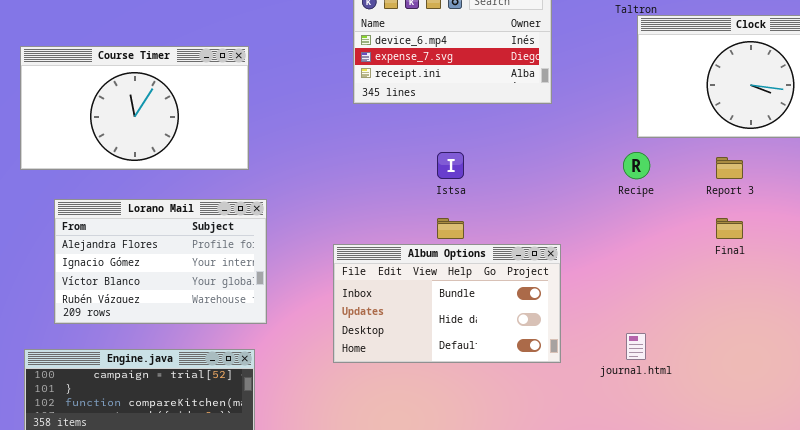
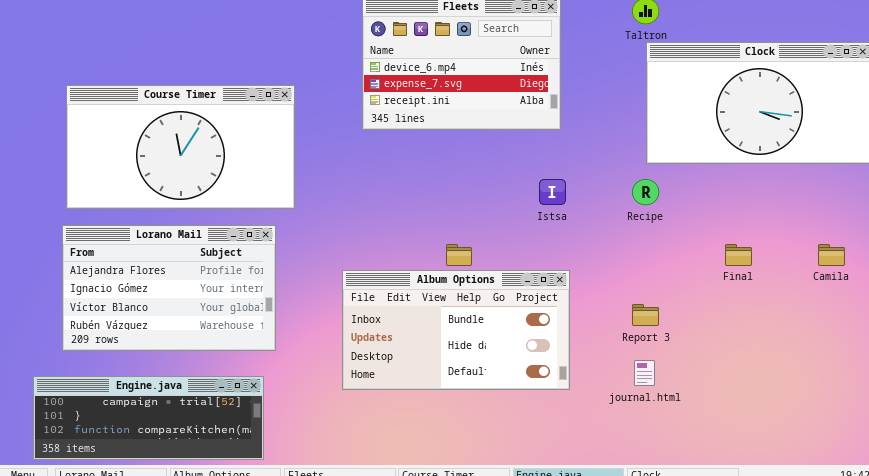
Course Timer: [20,46,249,170] -> [66,85,295,209], moved
Istsa: [437,152,464,179] -> [539,179,566,205], moved
Report 3: [716,157,743,179] -> [632,304,659,326], moved

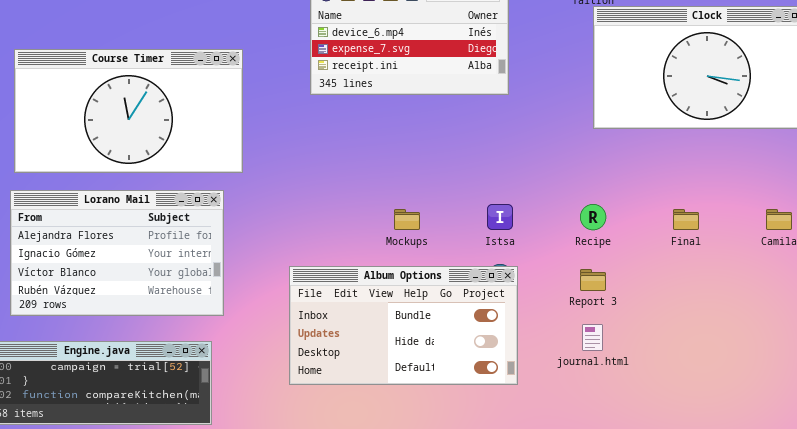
Istsa: [539,179,566,205] -> [487,204,513,230], moved
Recipe: [632,179,659,205] -> [580,204,606,230], moved
Album Options: [342,270,570,390] -> [289,266,518,385], moved

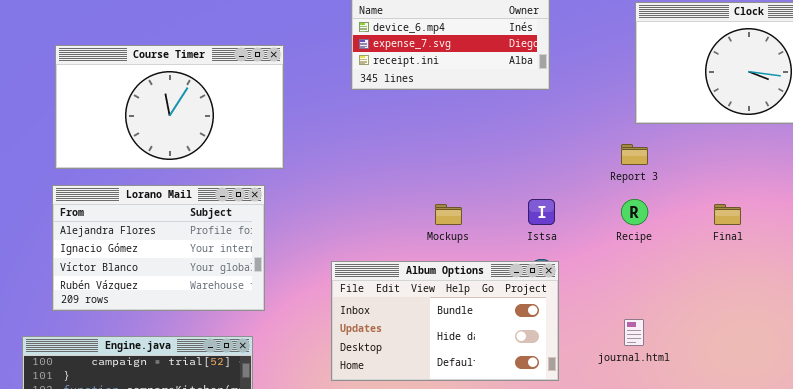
Report 3: [580,269,606,291] -> [621,144,648,165], moved

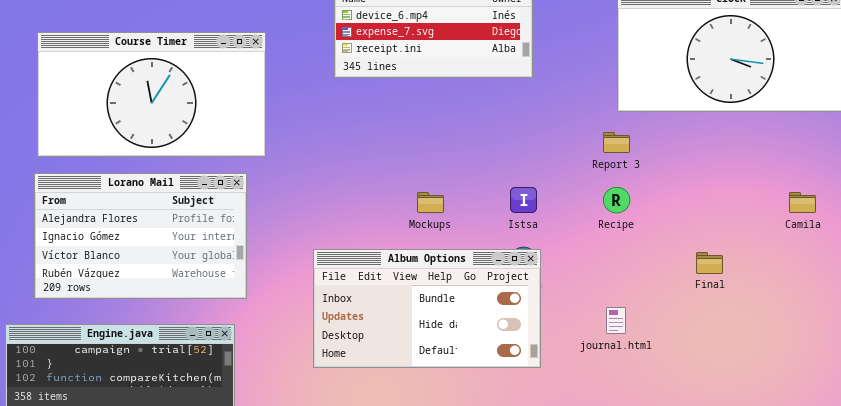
Final: [714,204,741,225] -> [696,252,723,274], moved

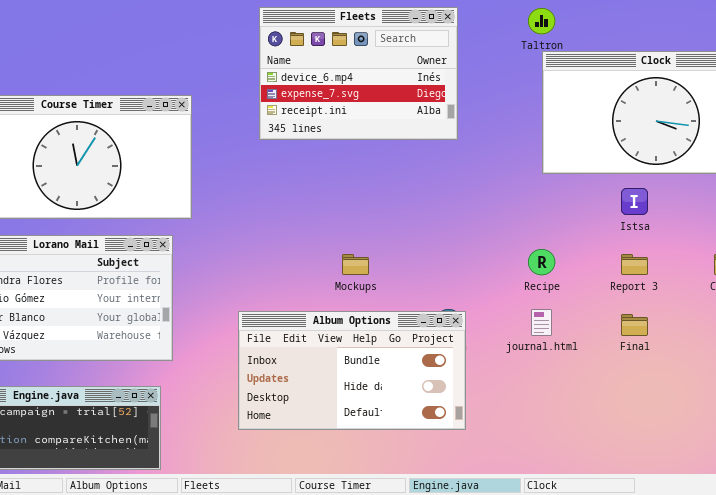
Report 3: [603,132,630,153] -> [621,254,648,275], moved
Istsa: [510,187,537,213] -> [621,188,648,215], moved
journal.html: [606,307,626,334] -> [531,309,552,336], moved

